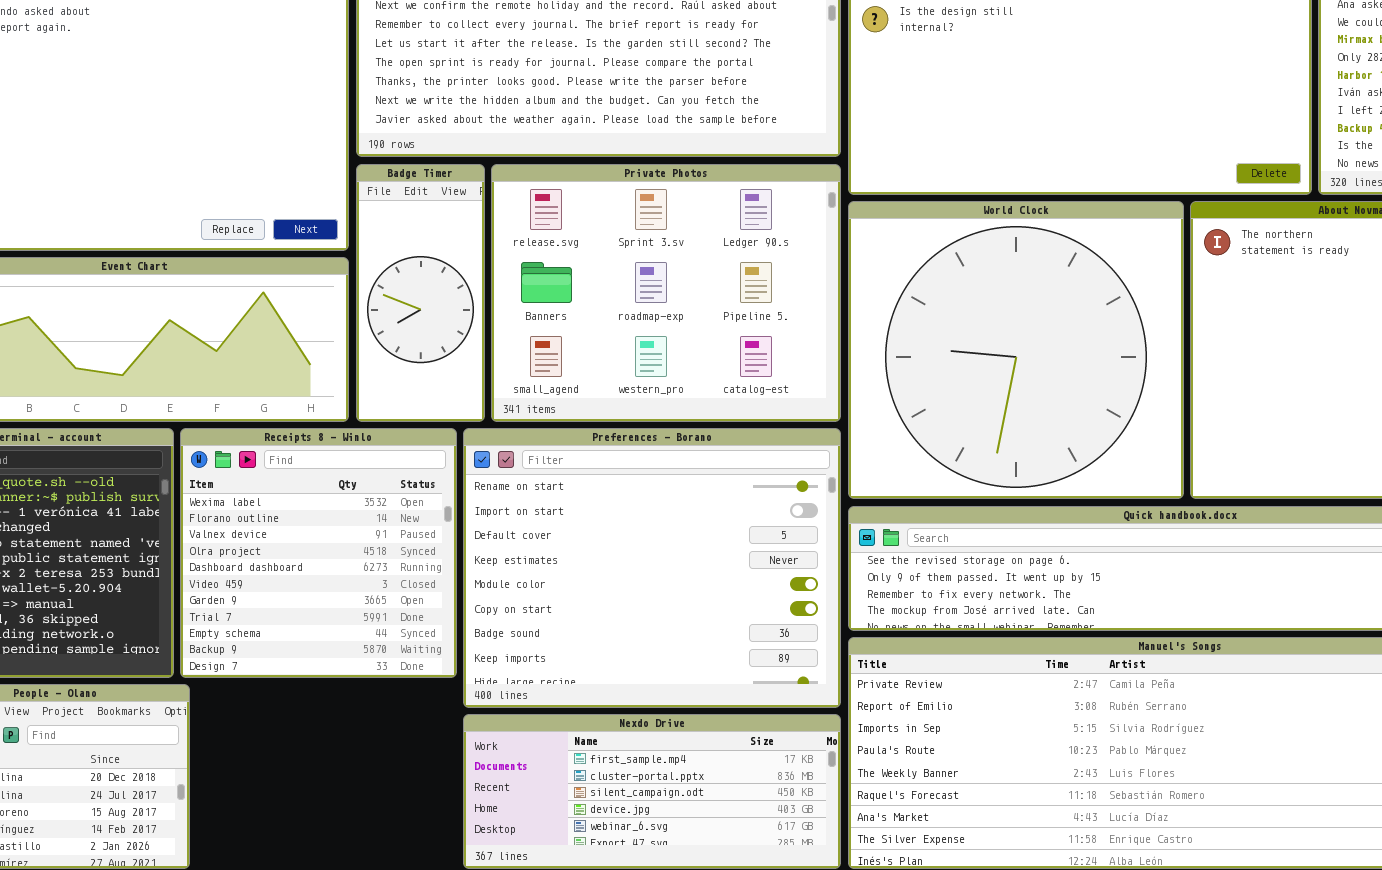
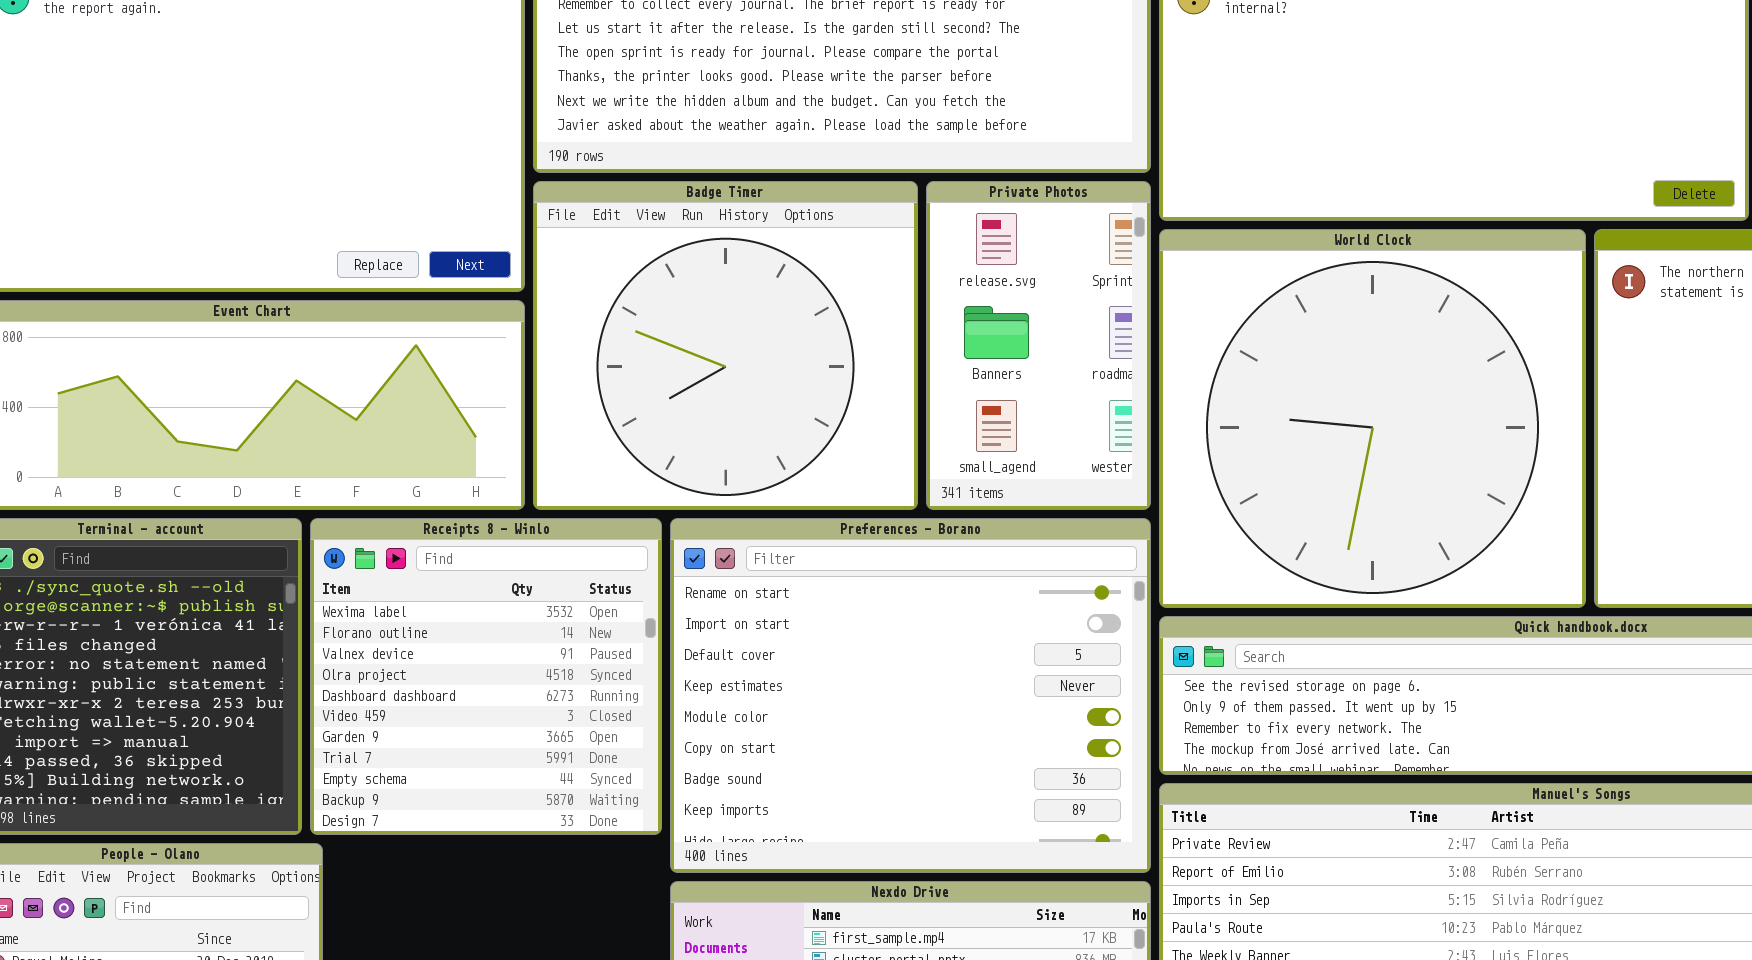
Badge Timer: [356,164,485,422] -> [533,181,918,510], resized
Private Photos: [491,164,841,422] -> [926,181,1151,510], resized

